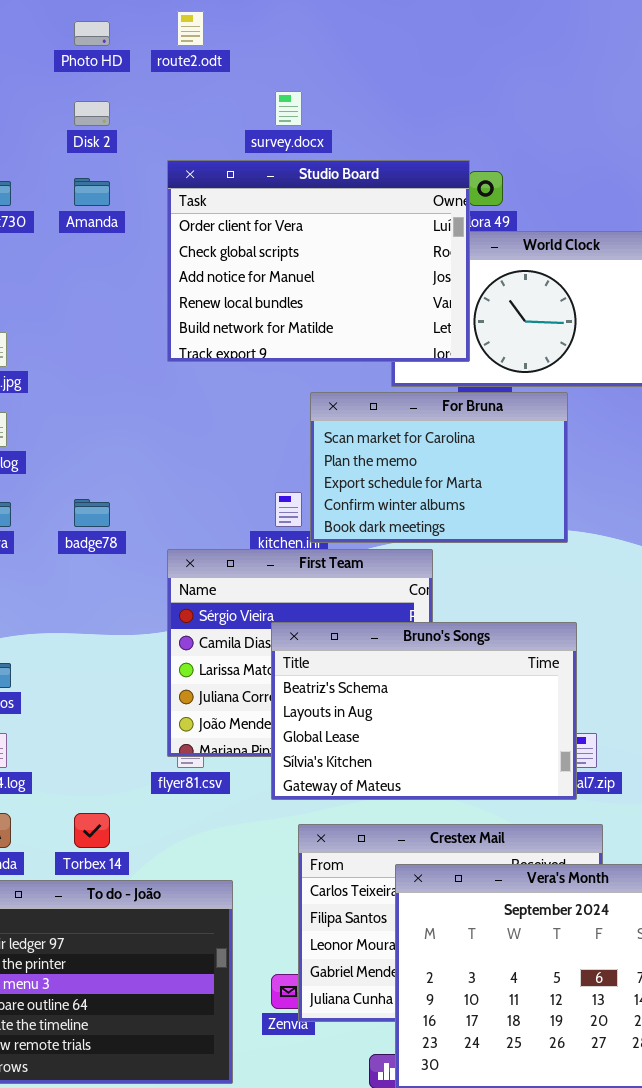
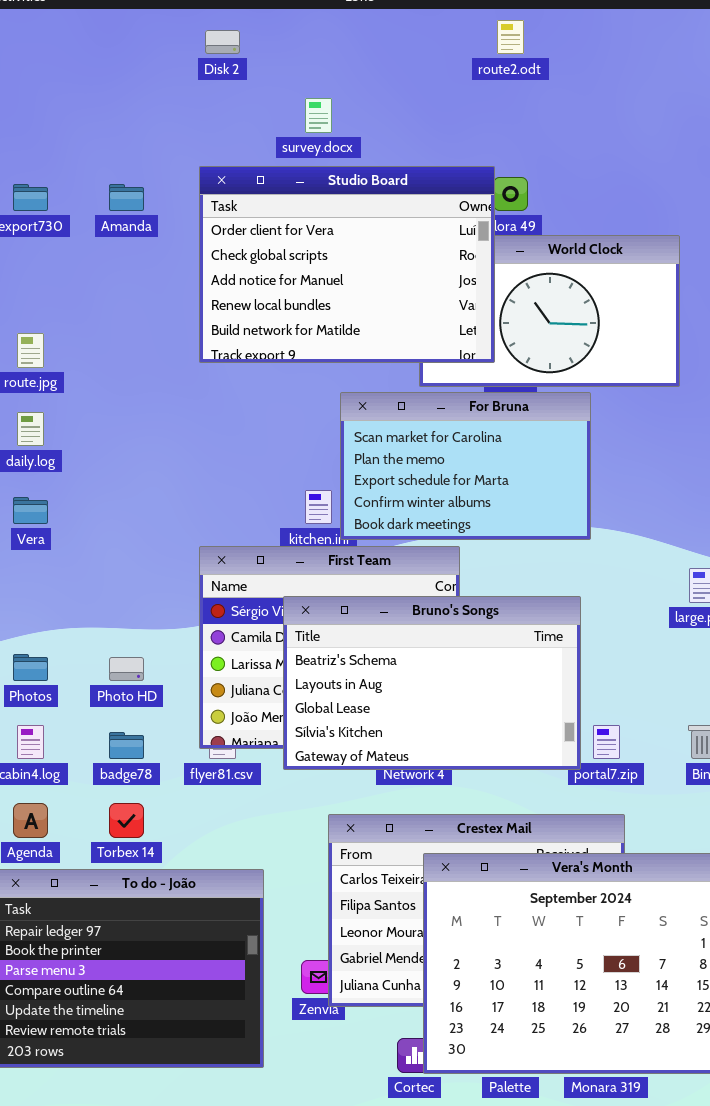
route2.odt: [177,11,204,46] -> [497,20,524,54], moved
Photo HD: [74,21,110,46] -> [109,657,144,681], moved
Disk 2: [74,101,110,126] -> [205,30,240,54], moved
badge78: [74,499,110,527] -> [109,732,144,759], moved
Bruno's Songs: [271,622,577,800] -> [283,596,581,770], moved

